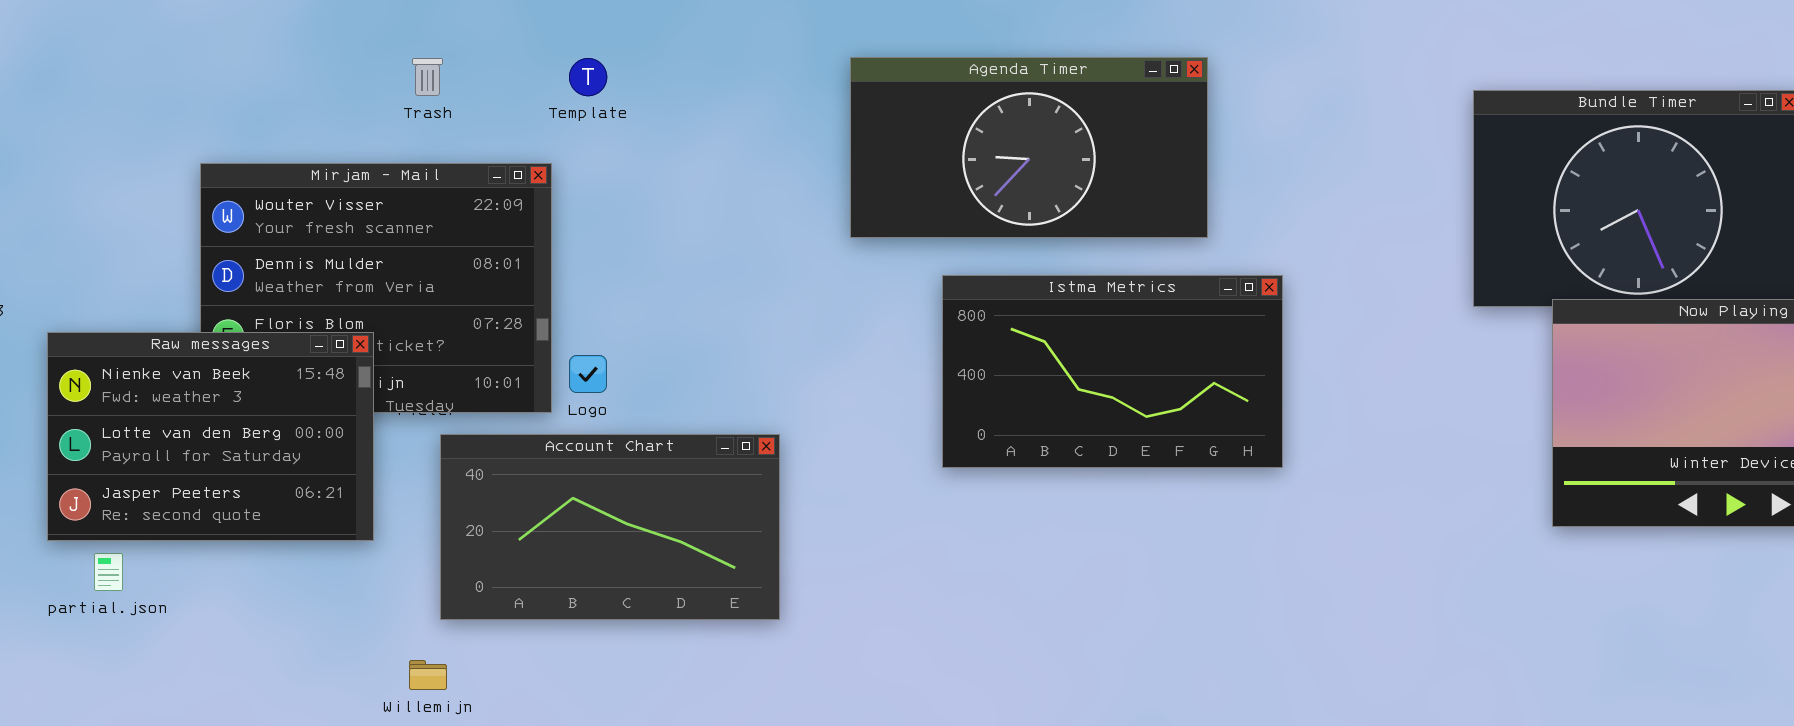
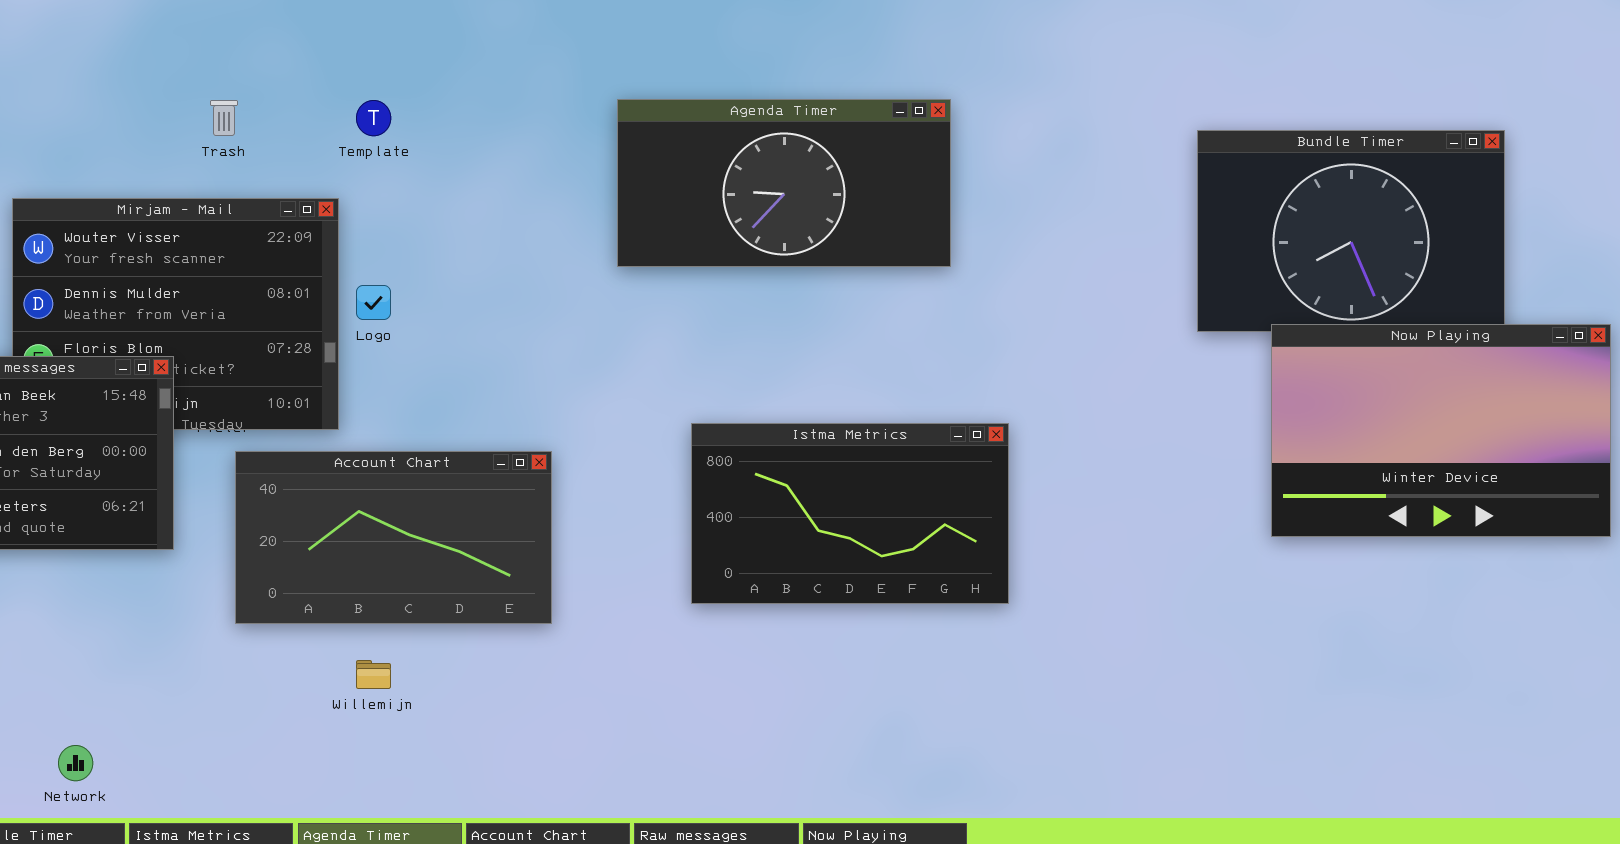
Istma Metrics: [942,275,1283,468] -> [691,423,1009,604], moved
Logo: [569,355,607,393] -> [356,285,391,320], moved
Willemijn: [409,660,447,690] -> [356,660,391,689], moved

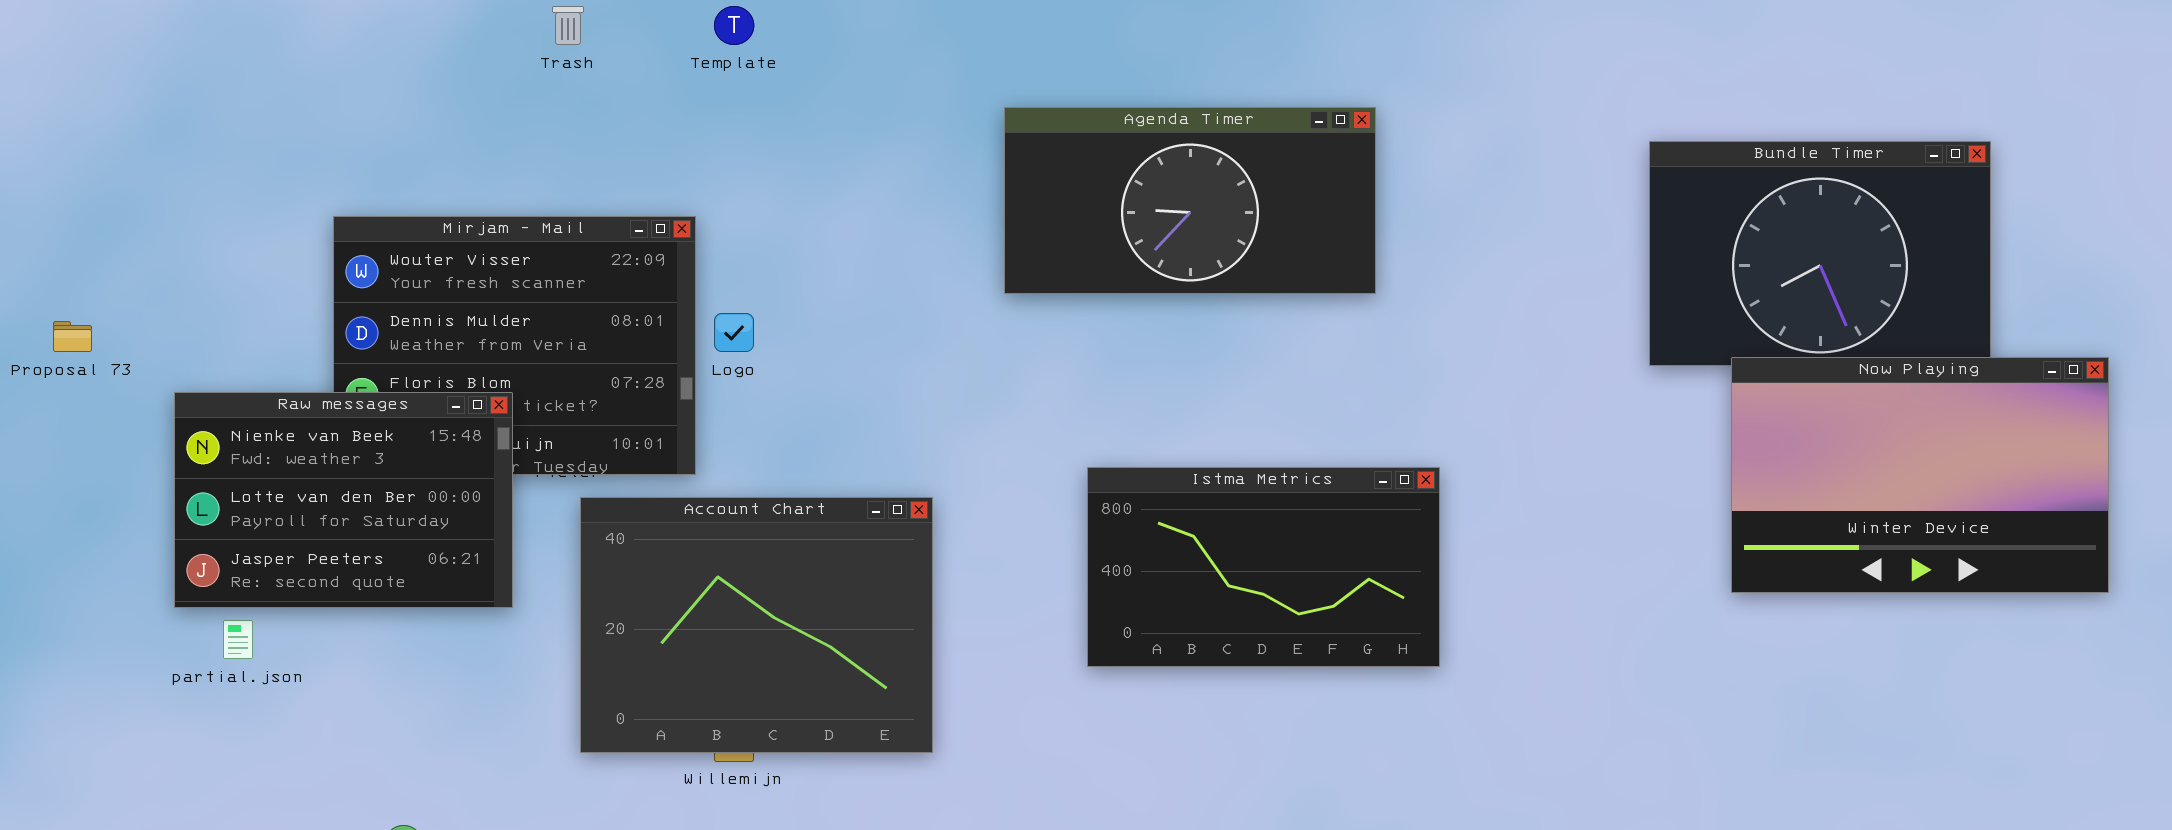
Trash: [210,100,238,136] -> [552,6,584,45], moved
Template: [356,100,391,136] -> [714,6,754,45], moved
Account Chart: [235,451,552,624] -> [580,497,933,753], resized

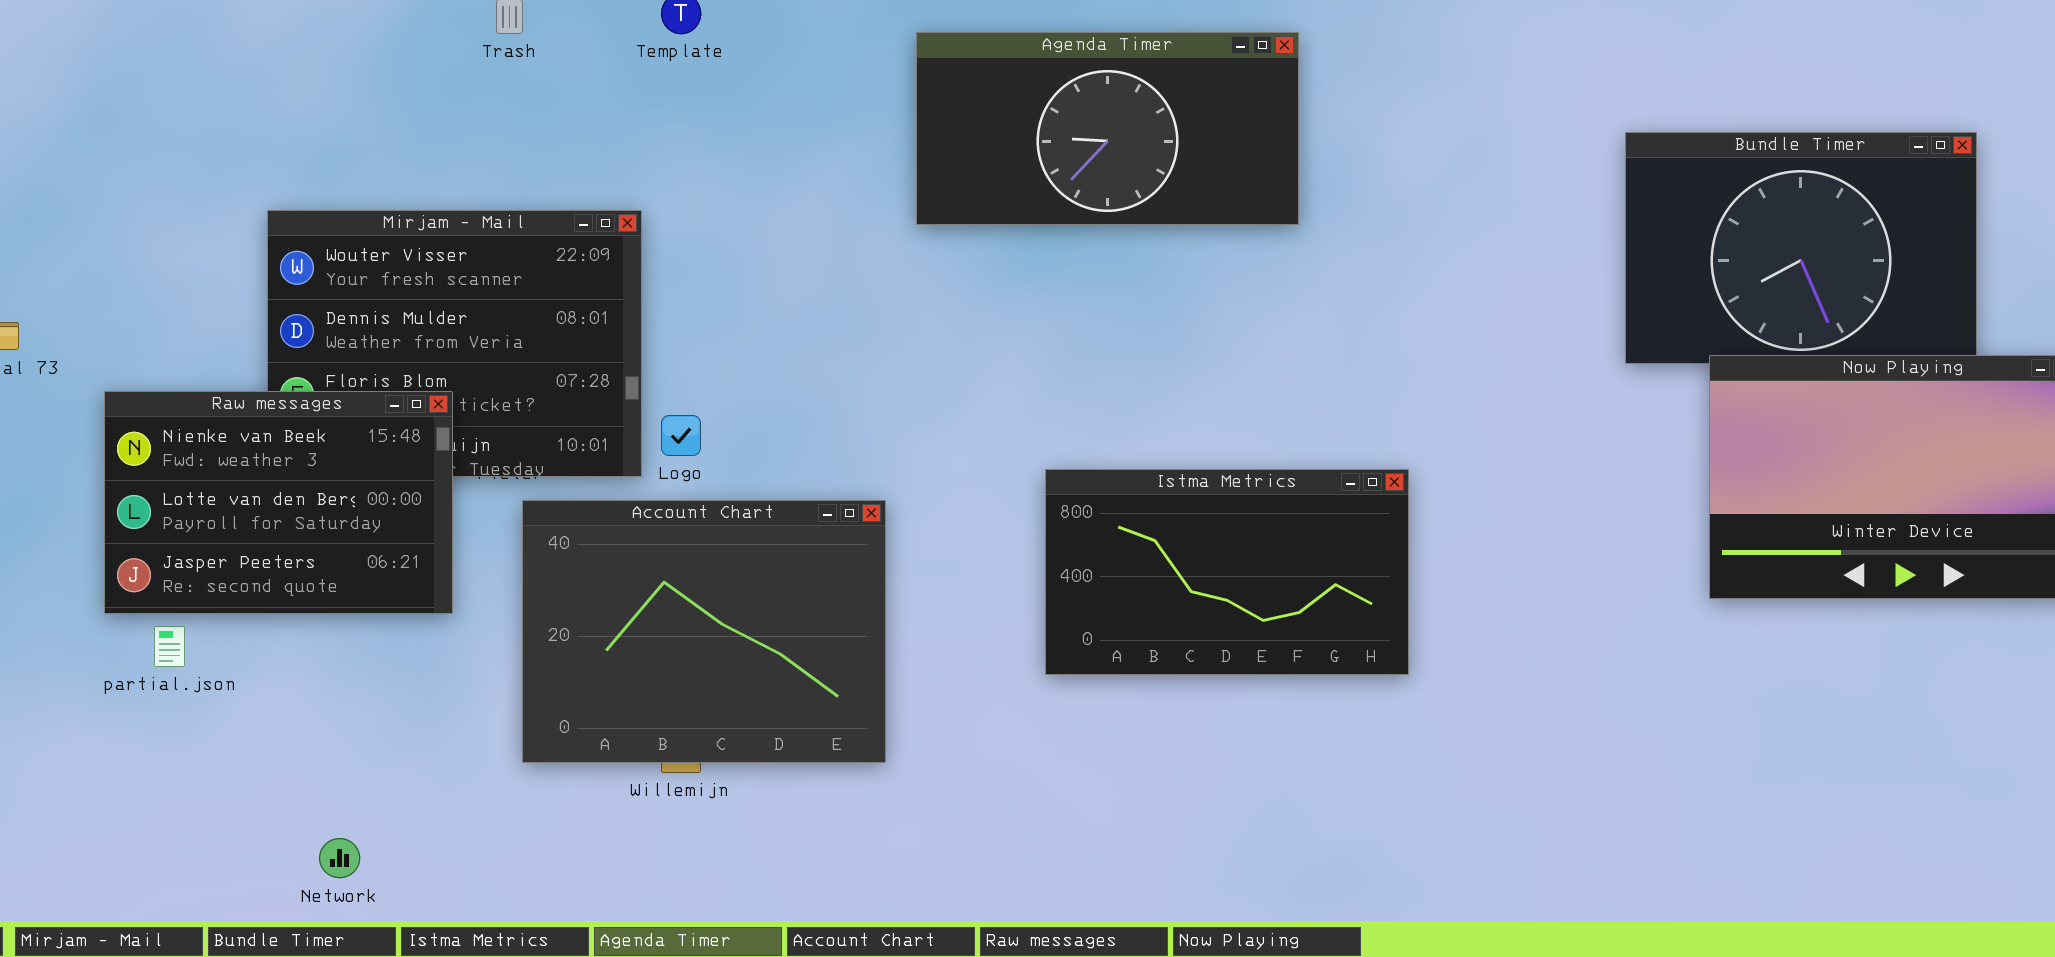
Agenda Timer: [1004,107,1376,294] -> [916,32,1299,225], moved
Logo: [714,313,754,352] -> [661,415,701,456], moved

